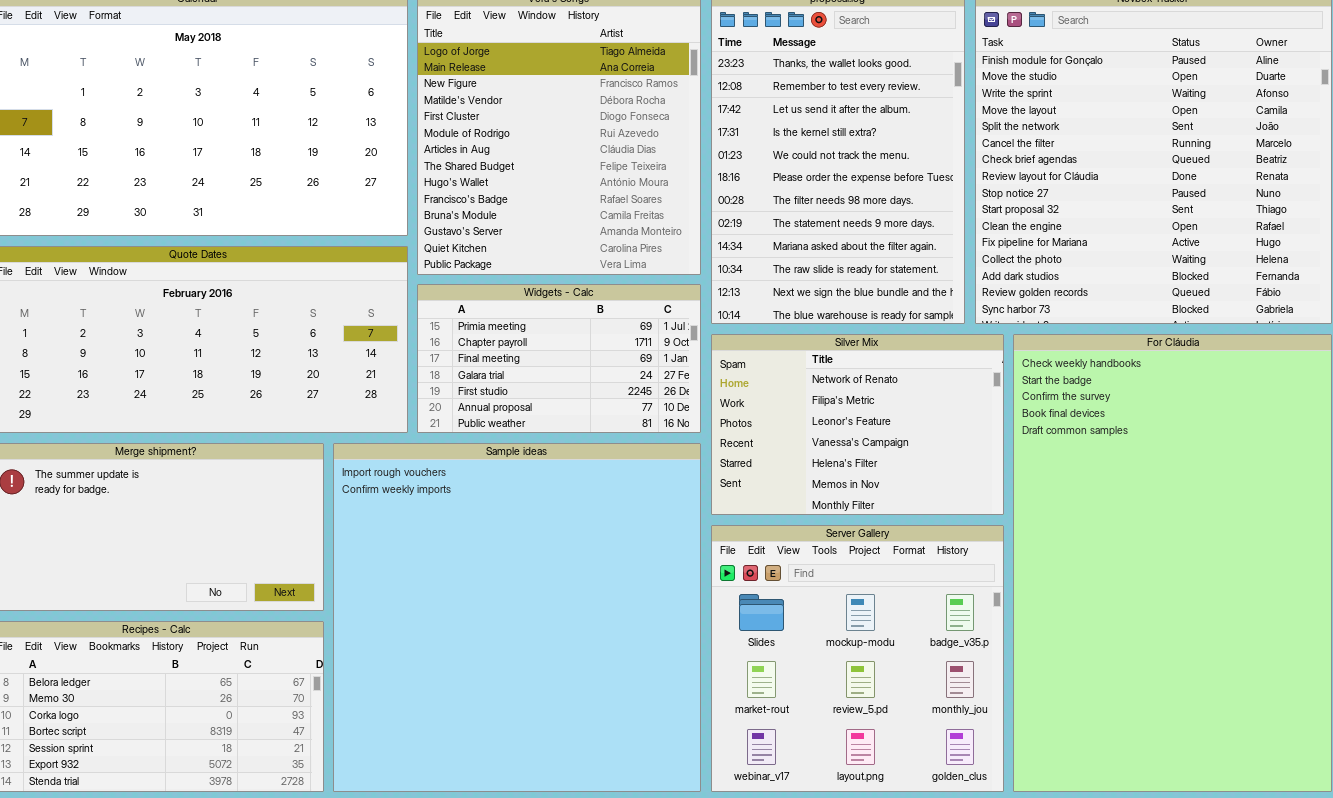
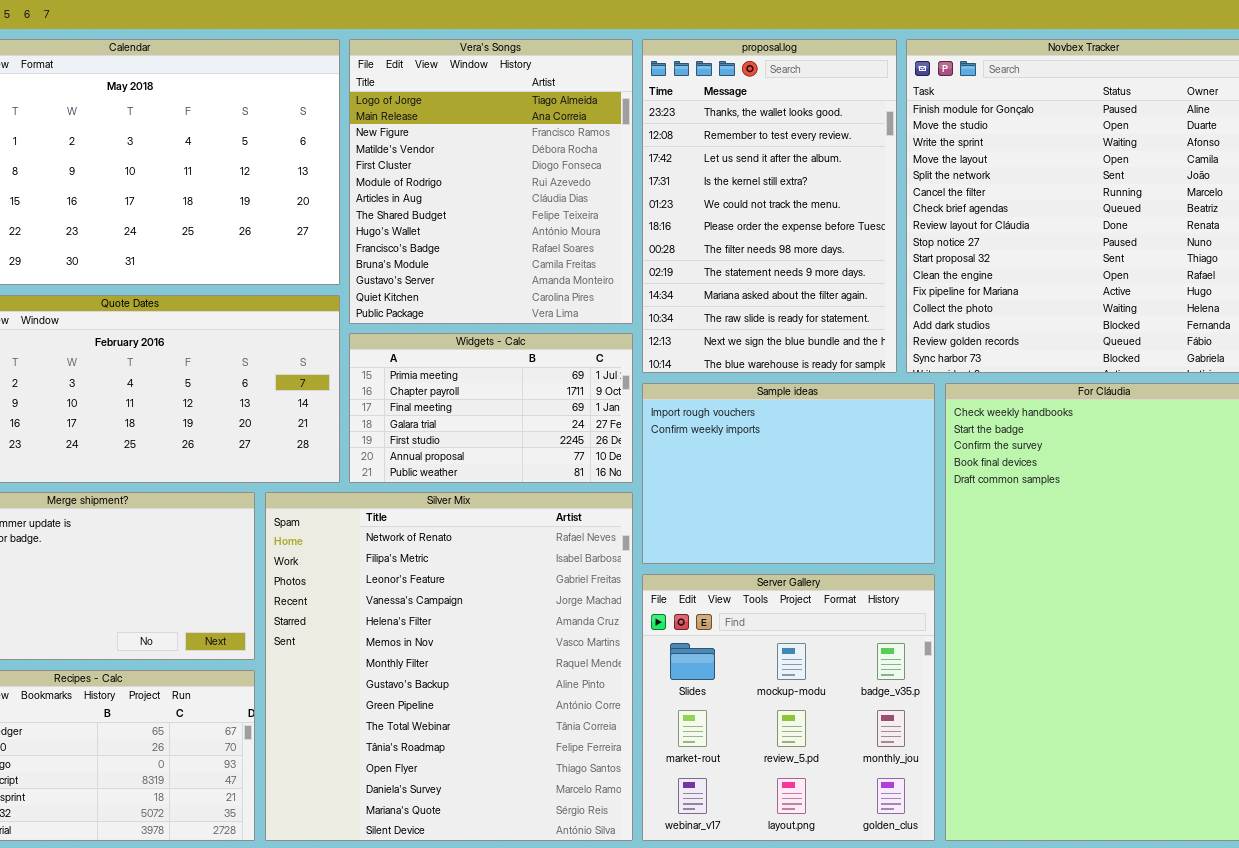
Silver Mix: [711,334,1004,515] -> [265,492,633,841], moved, resized
Sample ideas: [333,443,701,792] -> [642,383,935,564], moved, resized

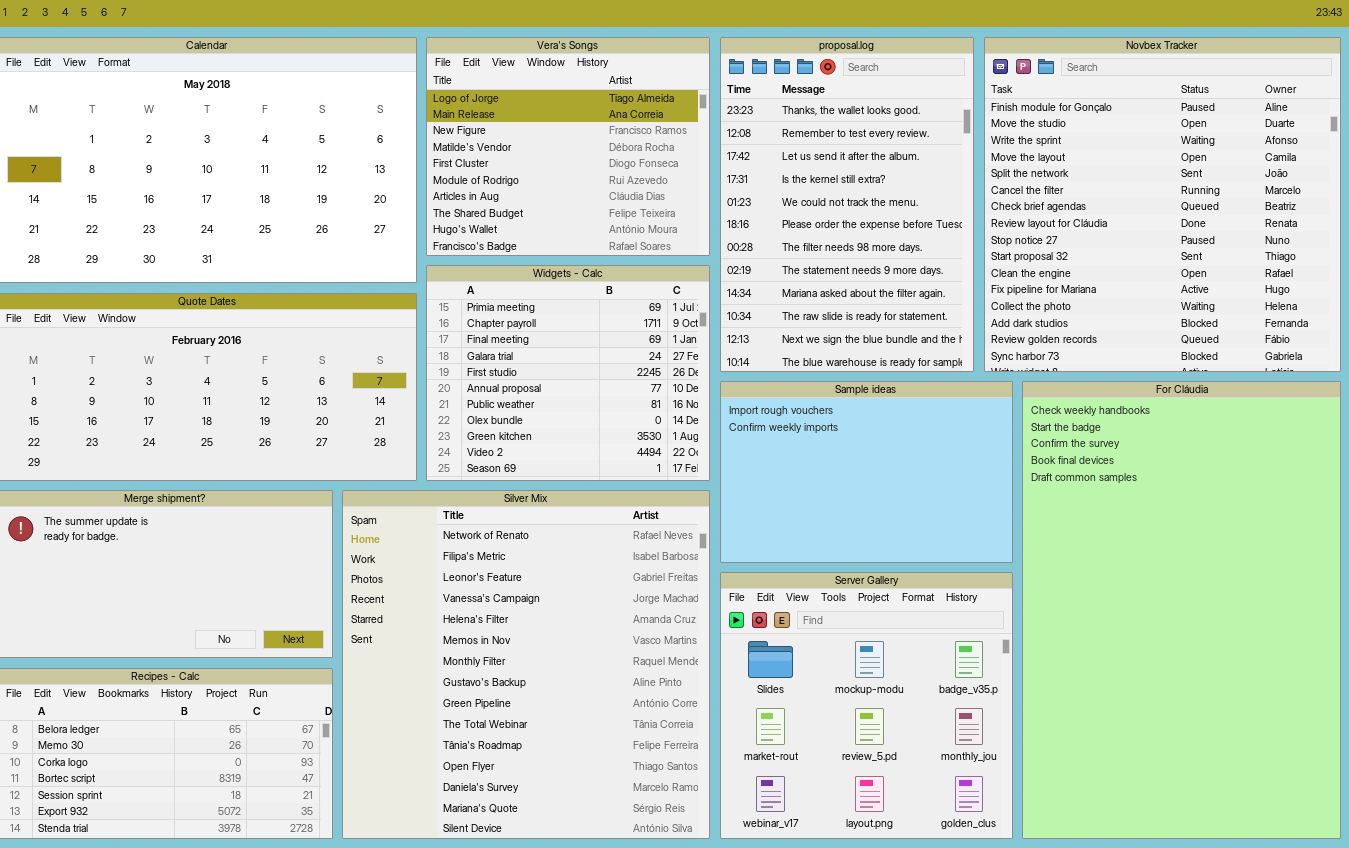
Vera's Songs: [349,39,633,324] -> [426,37,710,256], resized
Widgets - Calc: [349,333,633,483] -> [426,265,710,481], resized

